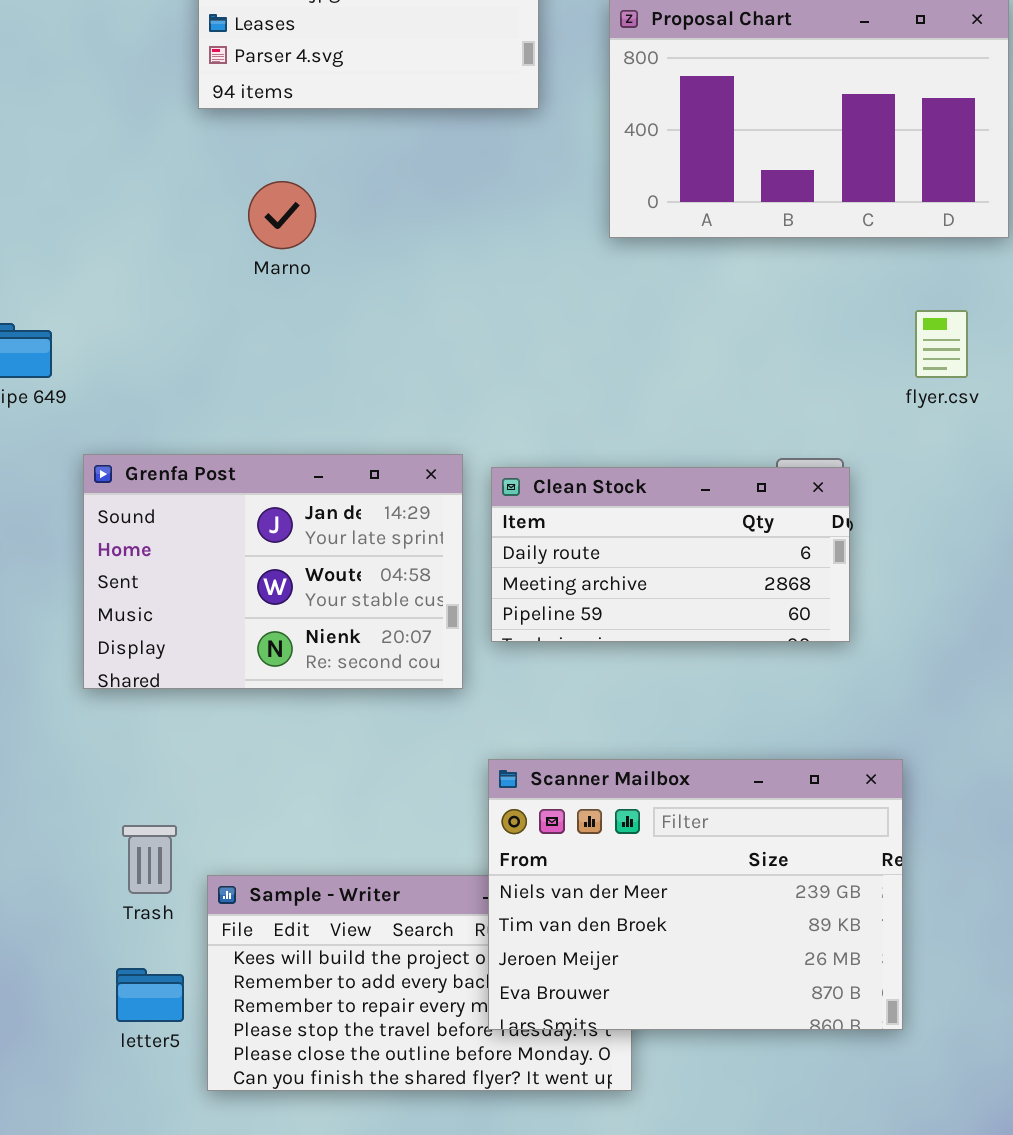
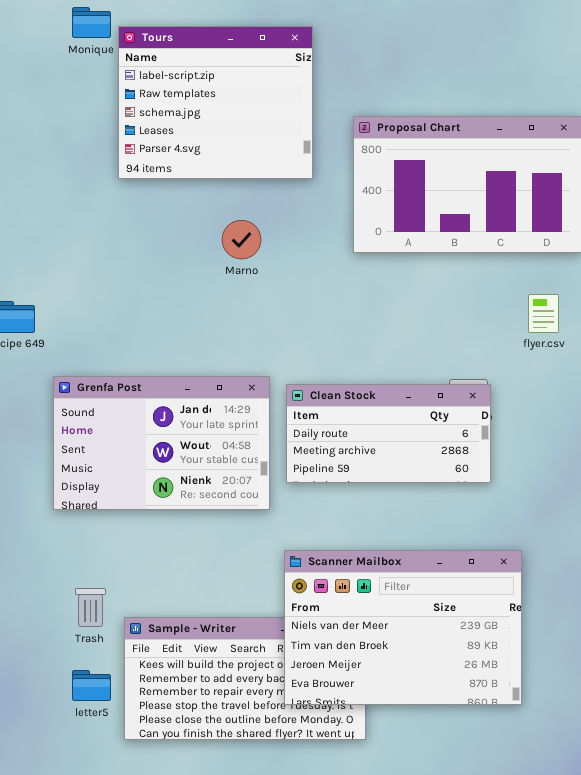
Marno: [248,181,316,249] -> [222,220,261,259], moved

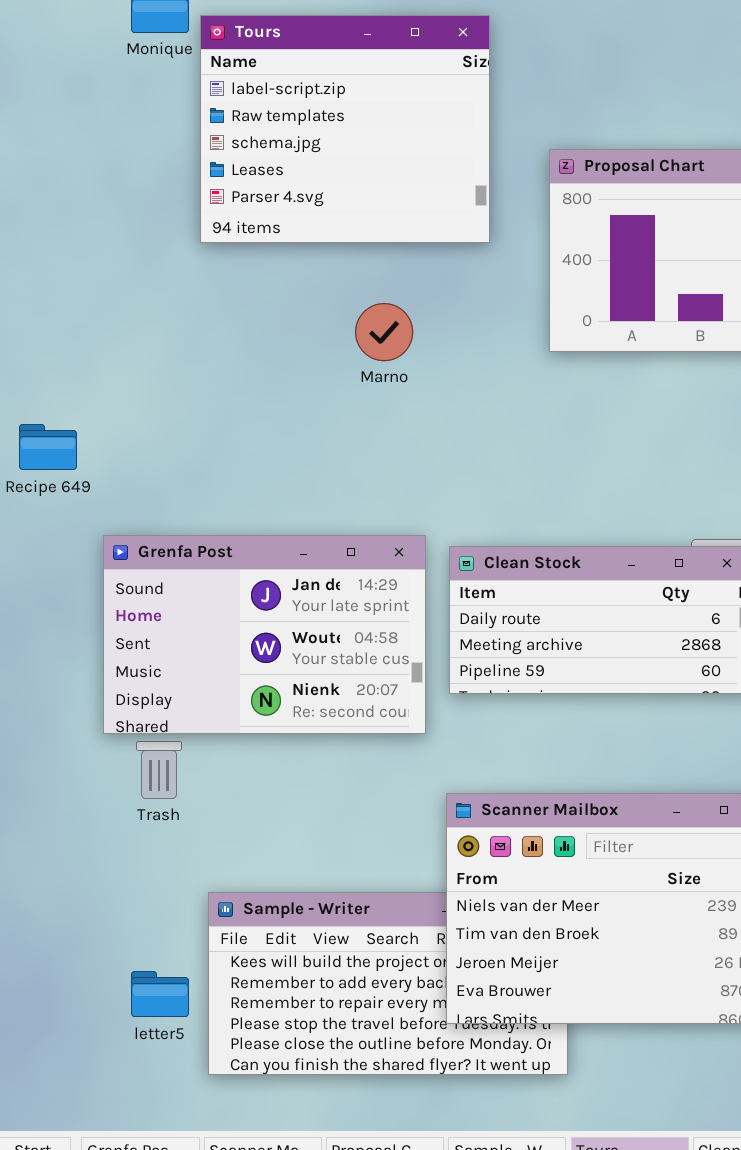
Trash: [75,588,106,627] -> [136,741,182,799], moved

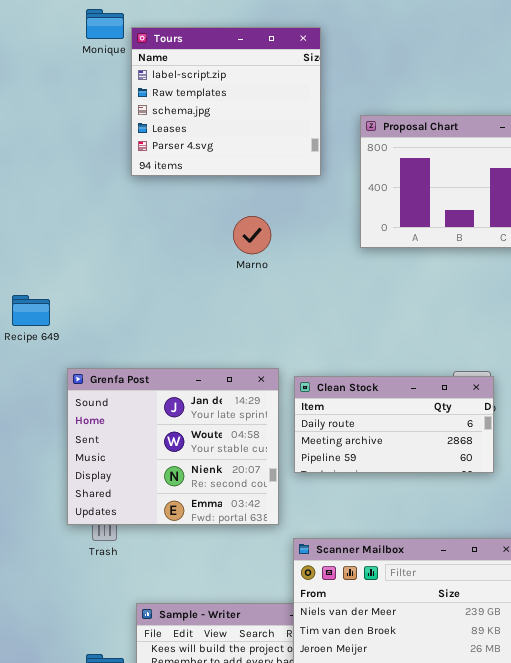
Grenfa Post: [103,535,426,734] -> [67,368,279,525], resized

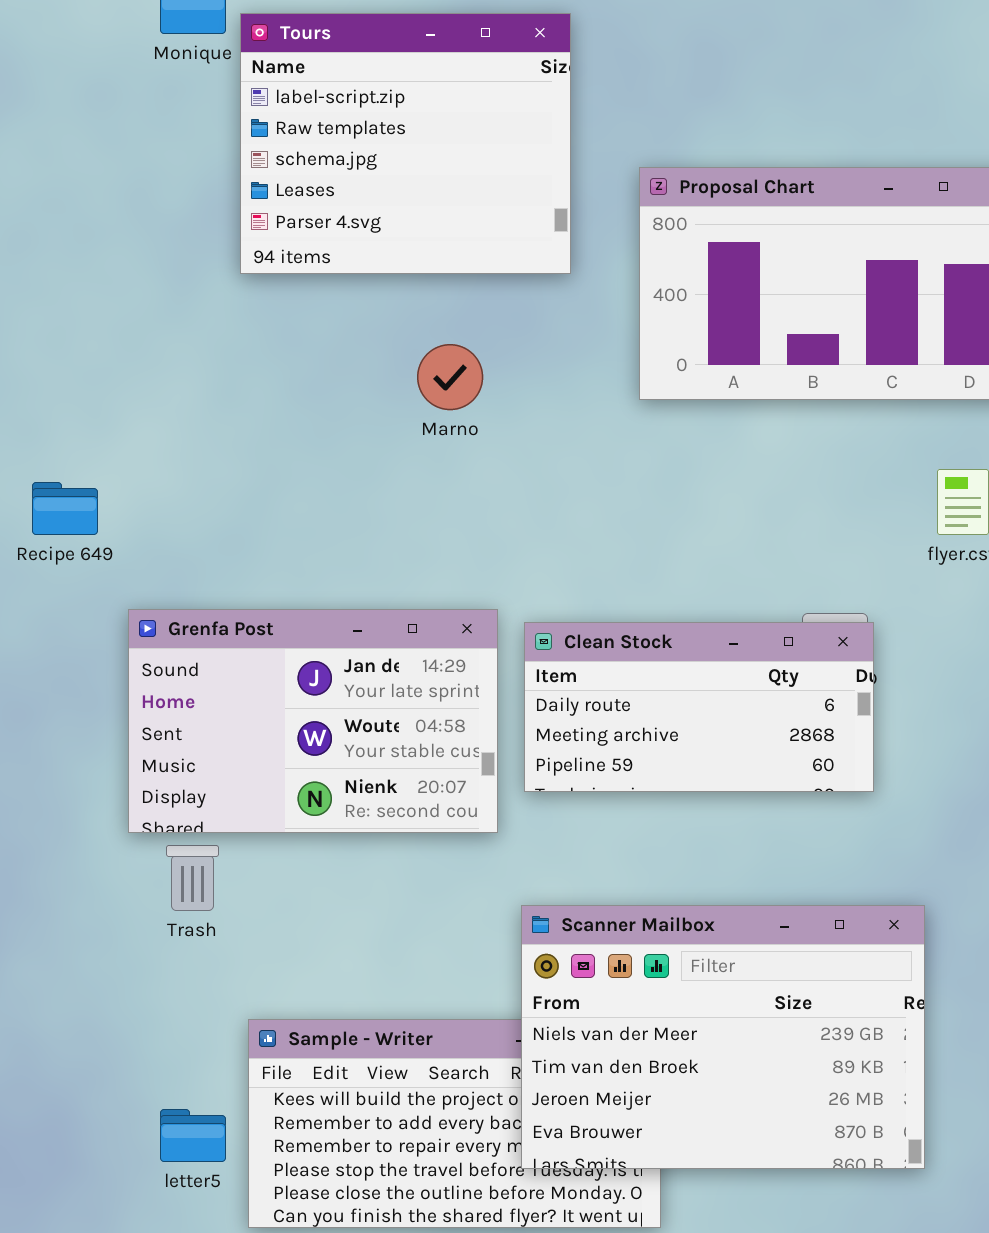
Grenfa Post: [67,368,279,525] -> [128,609,498,833], resized

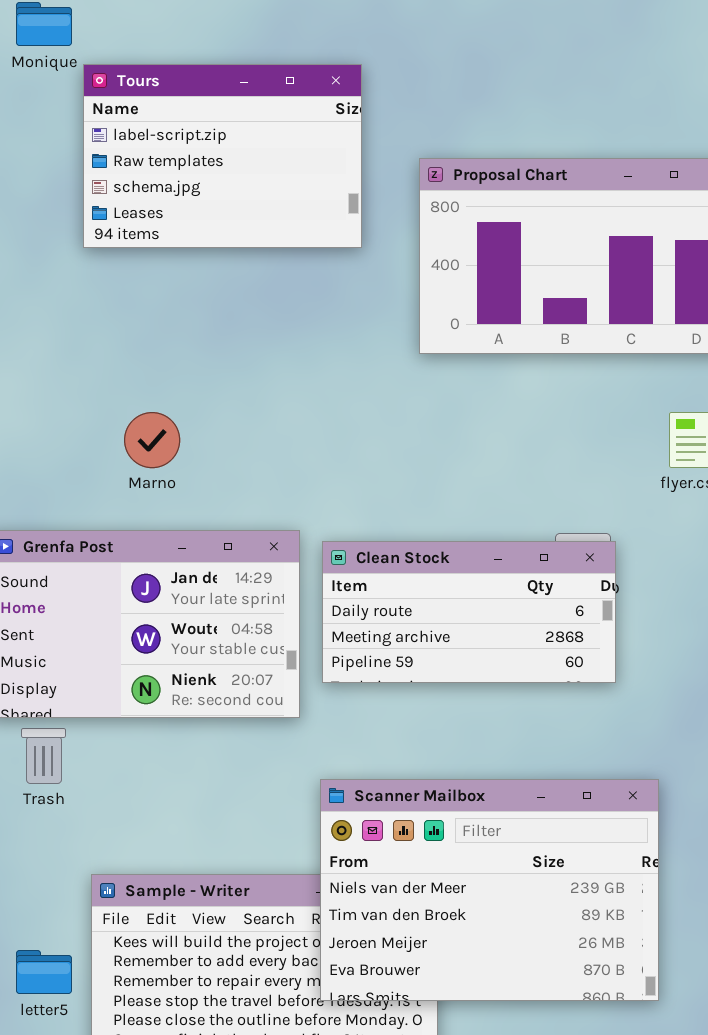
Tours: [240,13,571,274] -> [83,64,362,248], resized
Marno: [417,344,483,410] -> [124,412,180,468], moved

